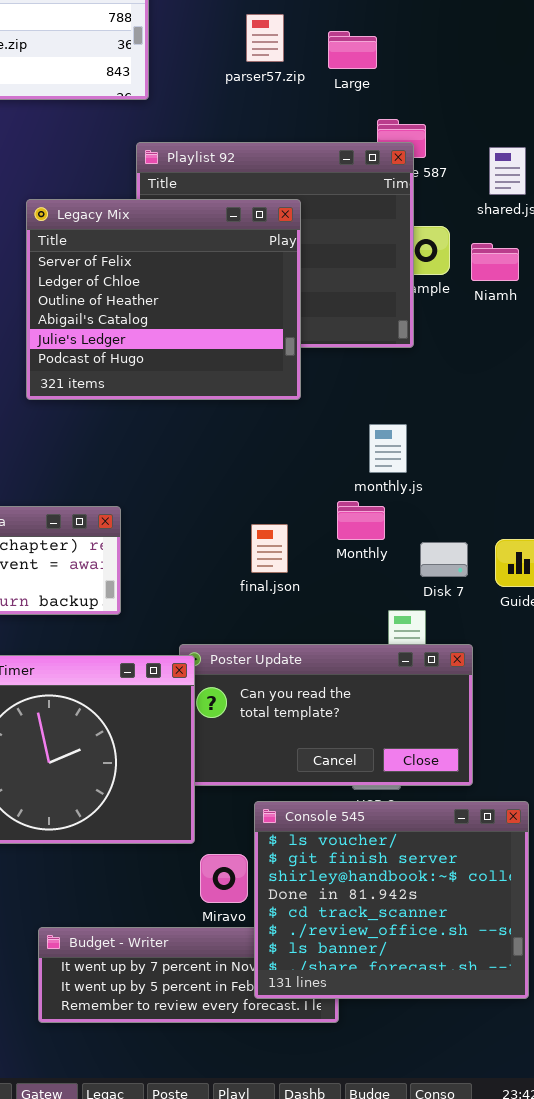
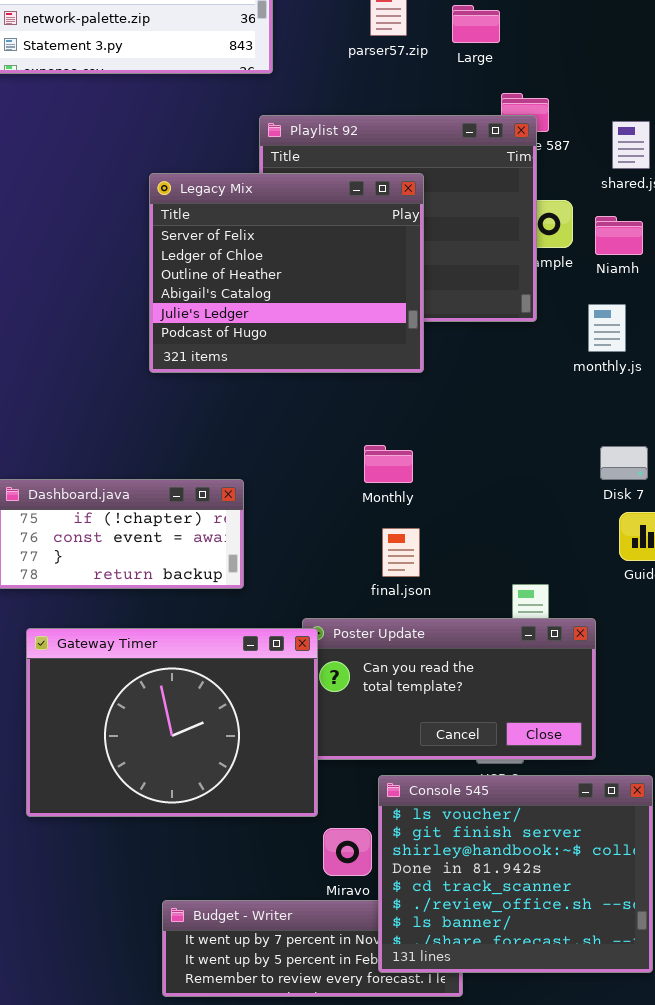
monthly.js: [369,424,407,473] -> [588,304,626,352], moved
Monthly: [337,501,385,540] -> [364,445,413,483], moved
final.json: [251,524,288,573] -> [382,528,420,577], moved
Disk 7: [420,542,468,577] -> [600,446,648,480], moved

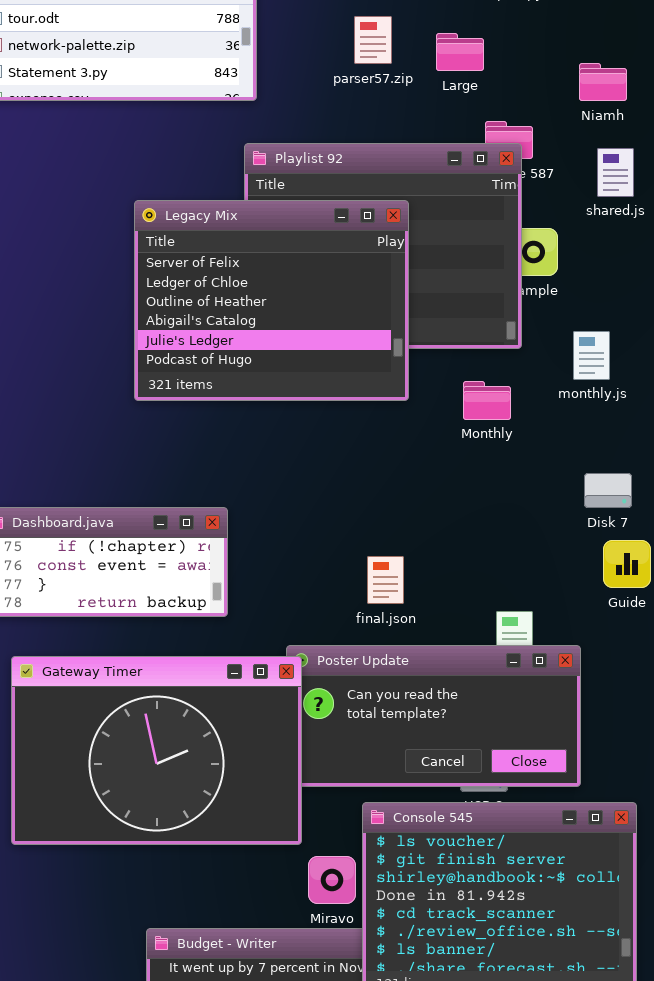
Niamh: [595,216,643,255] -> [579,63,627,101], moved
Monthly: [364,445,413,483] -> [463,381,511,420], moved

